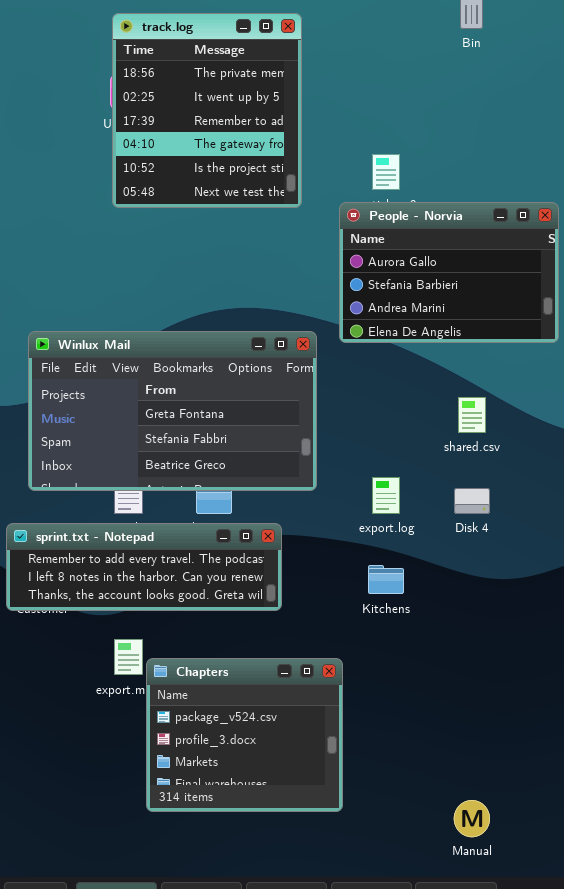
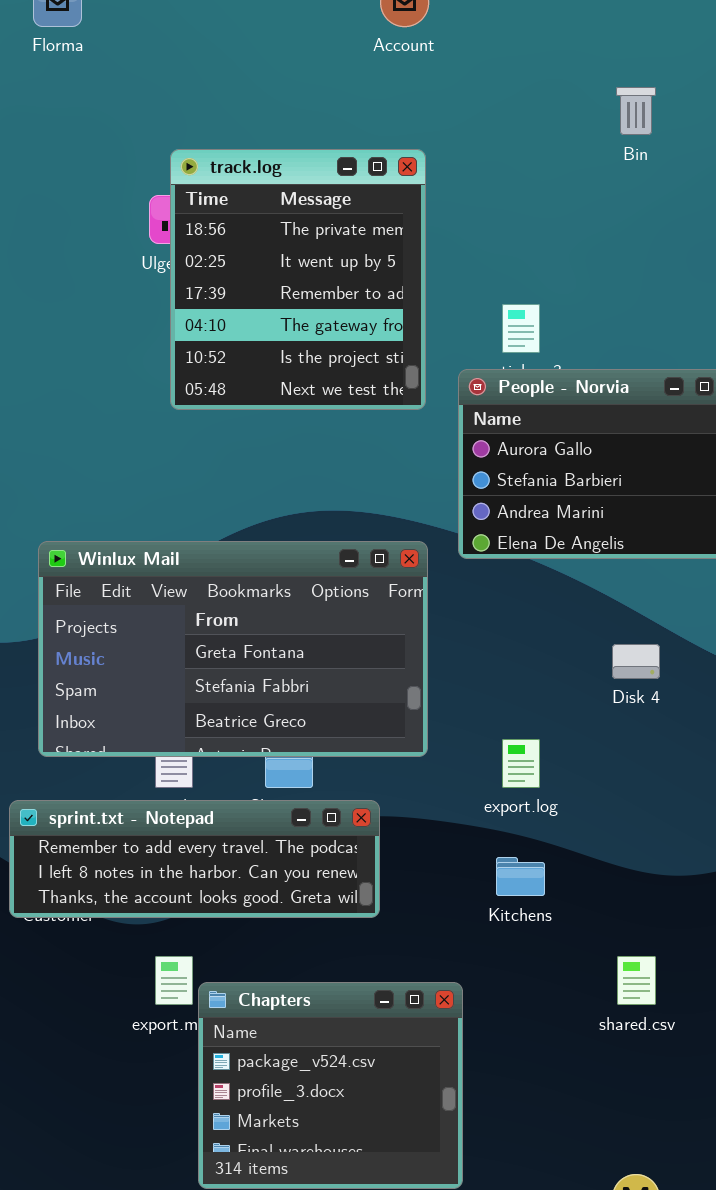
track.log: [112,13,302,208] -> [170,149,426,410], moved
shared.csv: [458,397,486,433] -> [617,956,656,1005], moved
Disk 4: [454,488,490,514] -> [612,644,660,679], moved

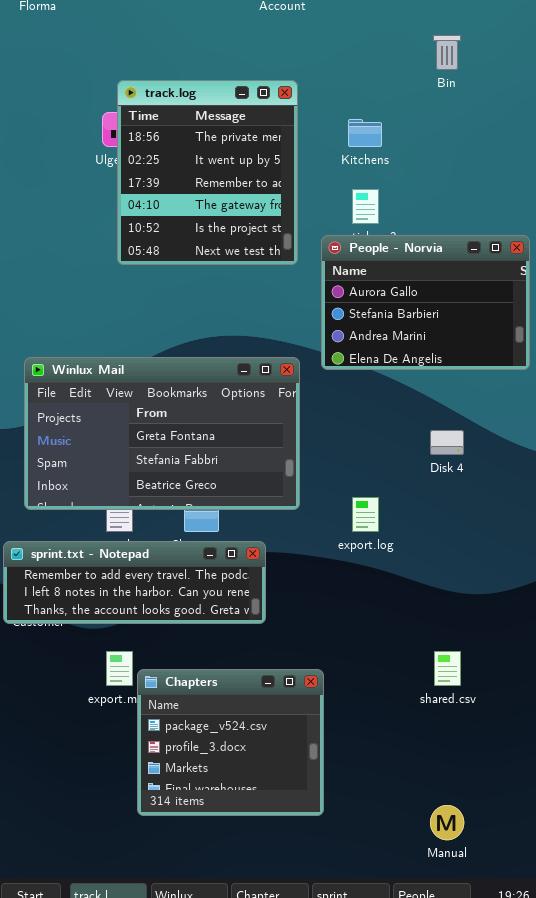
Kitchens: [496,857,545,896] -> [348,119,382,147], moved

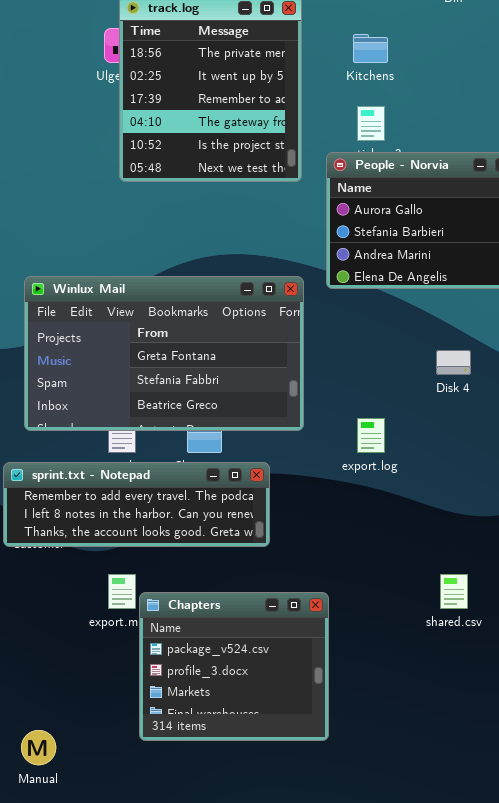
Manual: [430,805,464,840] -> [21,730,56,765], moved

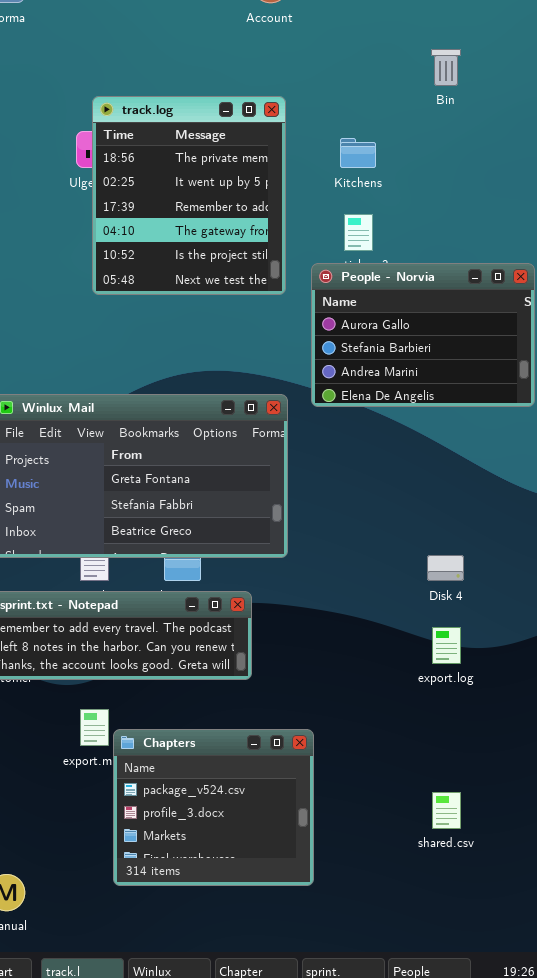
Disk 4: [436,350,471,375] -> [427,555,464,581], moved
export.log: [357,418,385,453] -> [432,627,461,664], moved
shared.csv: [440,574,468,609] -> [432,792,461,829], moved

